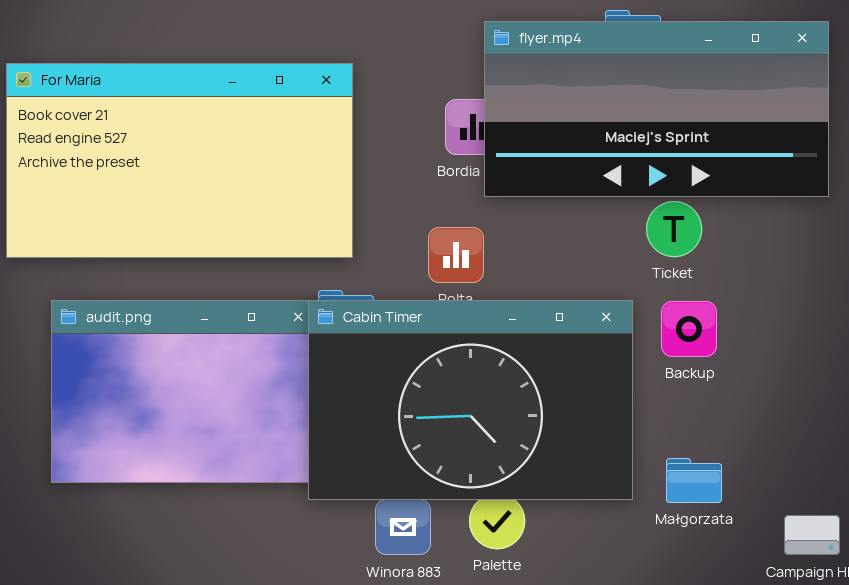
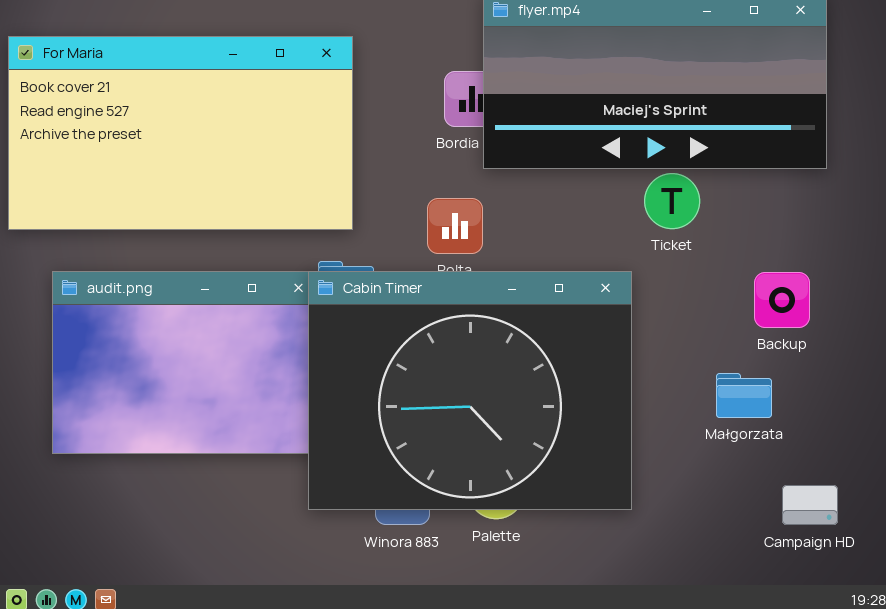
Cabin Timer: [308,300,633,500] -> [308,271,632,510], resized
Backup: [661,301,717,357] -> [754,272,810,328], moved
Małgorzata: [666,458,722,503] -> [716,373,772,418], moved

